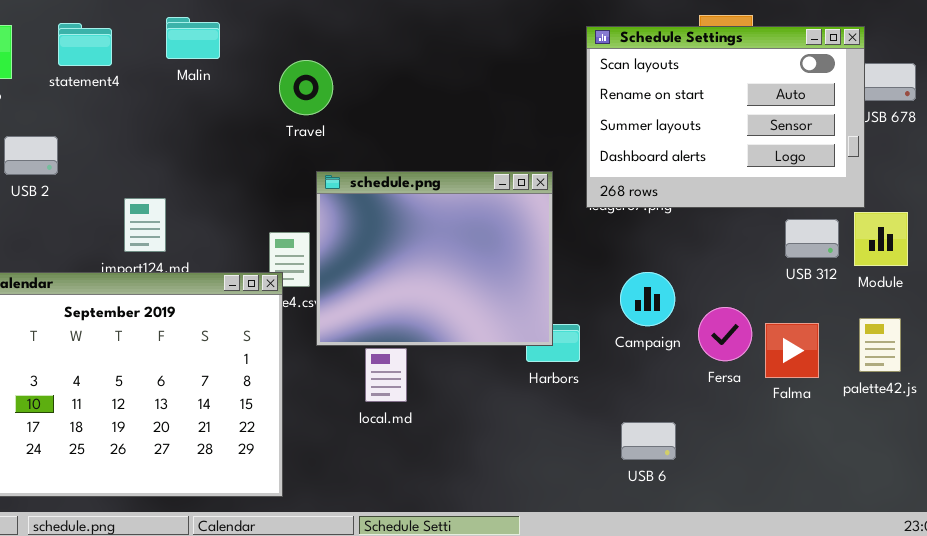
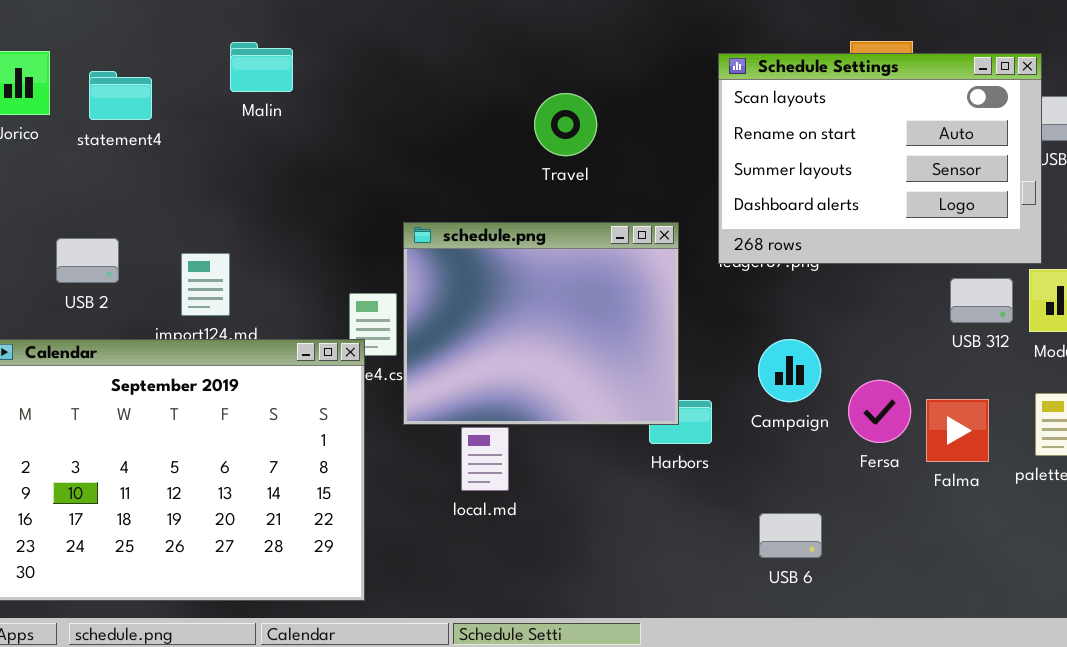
statement4: [58,23,112,66] -> [89,71,152,120], moved
Travel: [279,60,333,115] -> [534,93,597,156], moved
USB 2: [4,136,58,175] -> [56,238,119,283], moved

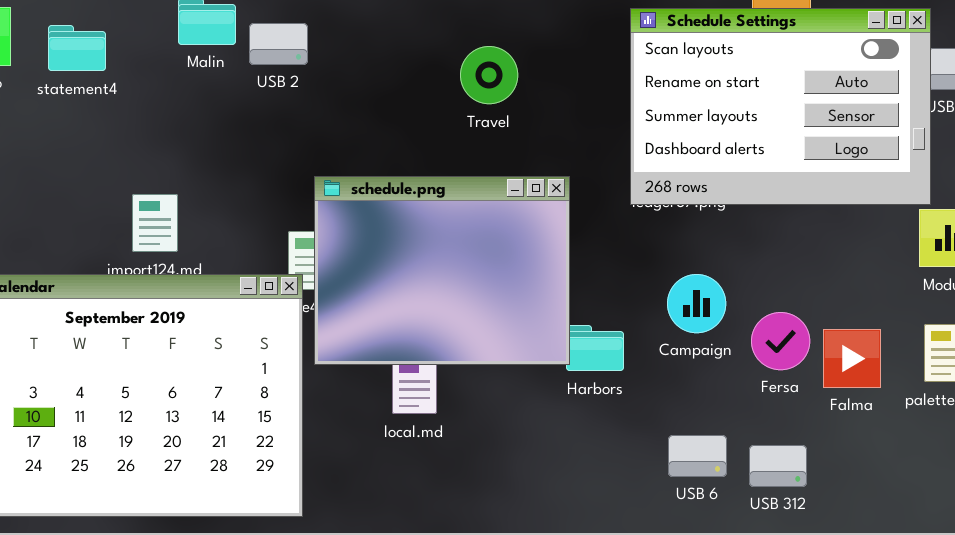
schedule.png: [403,222,679,425] -> [314,176,570,365], moved
USB 2: [56,238,119,283] -> [249,23,308,65], moved
USB 312: [950,278,1013,323] -> [749,445,807,487], moved

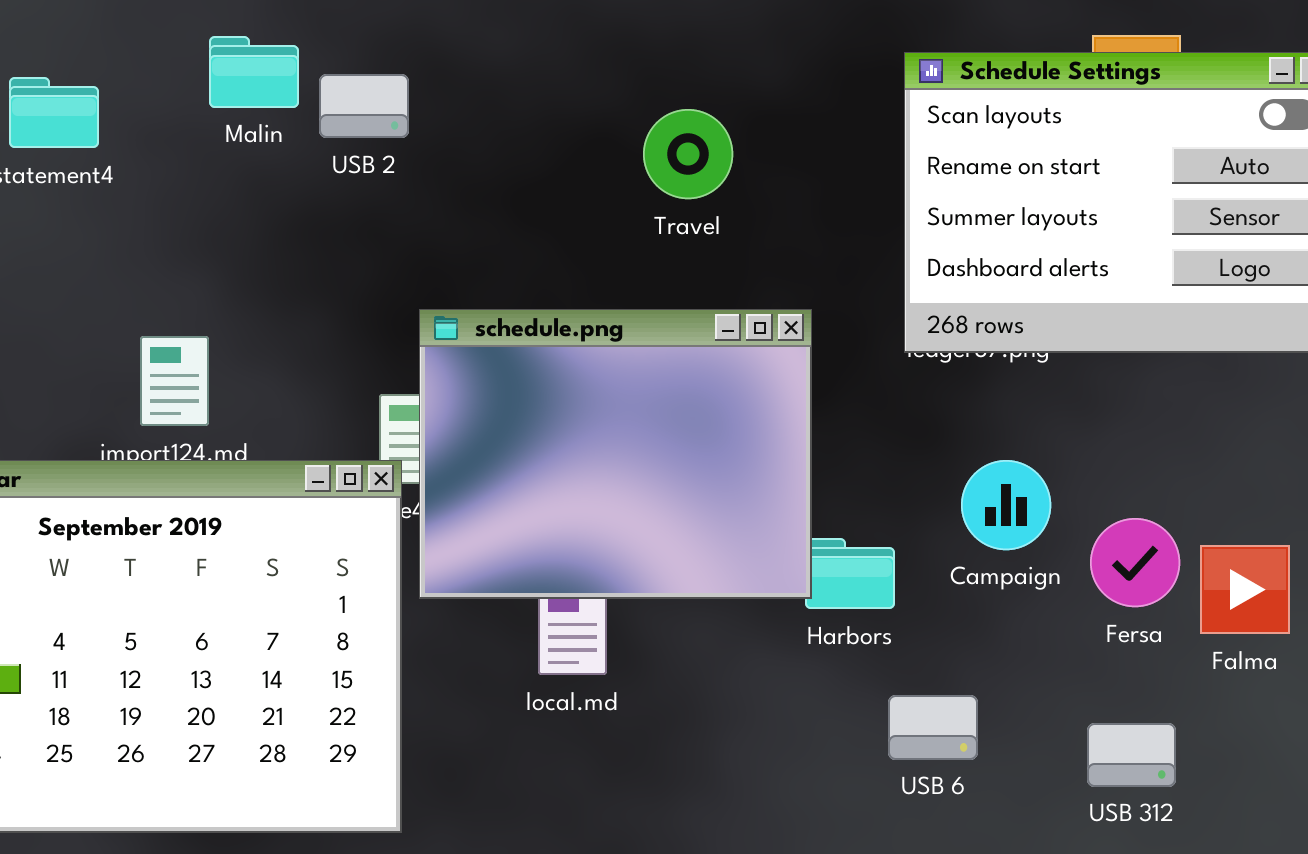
USB 6: [668,435,727,477] -> [888,695,978,760], moved

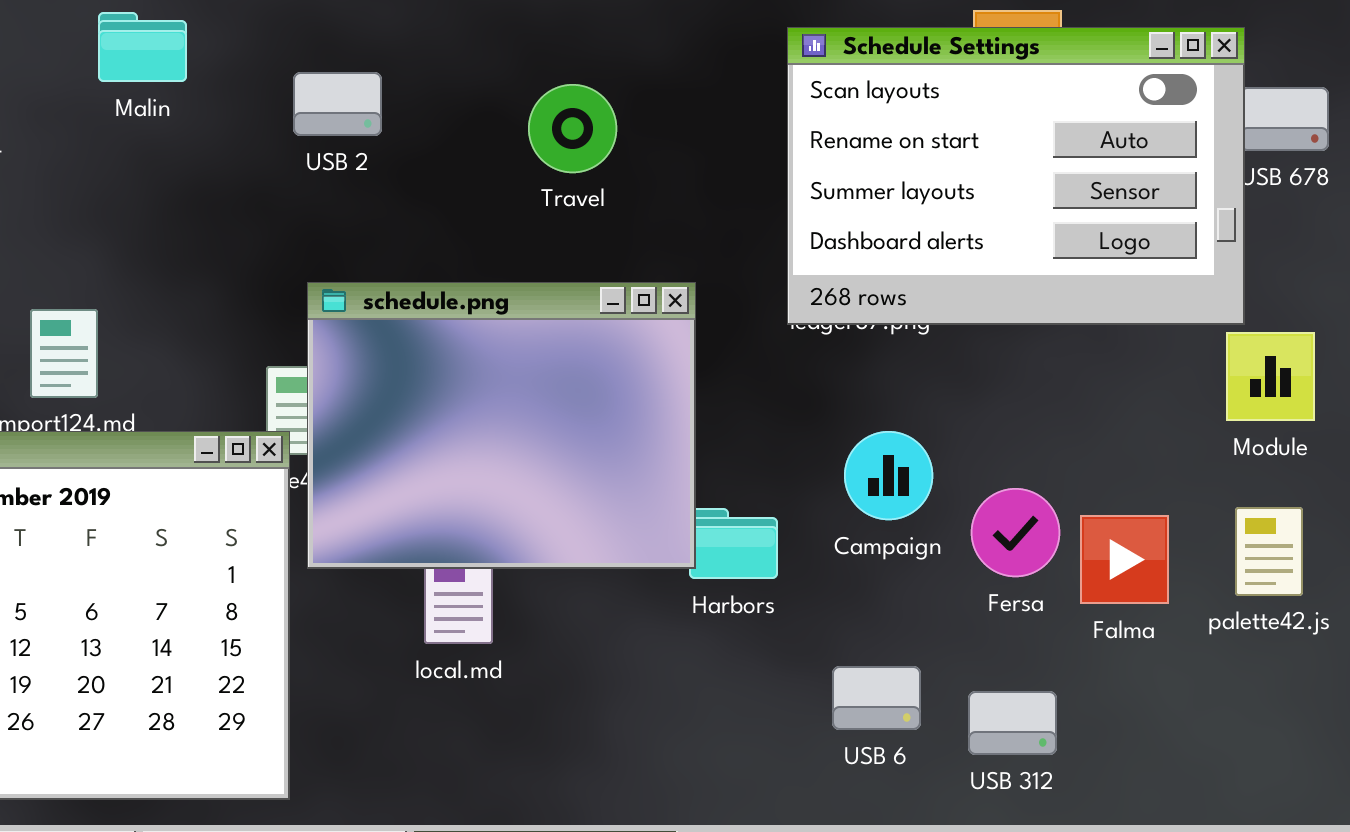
USB 2: [319,74,409,138] -> [293,72,382,136], moved
USB 6: [888,695,978,760] -> [832,666,921,730], moved

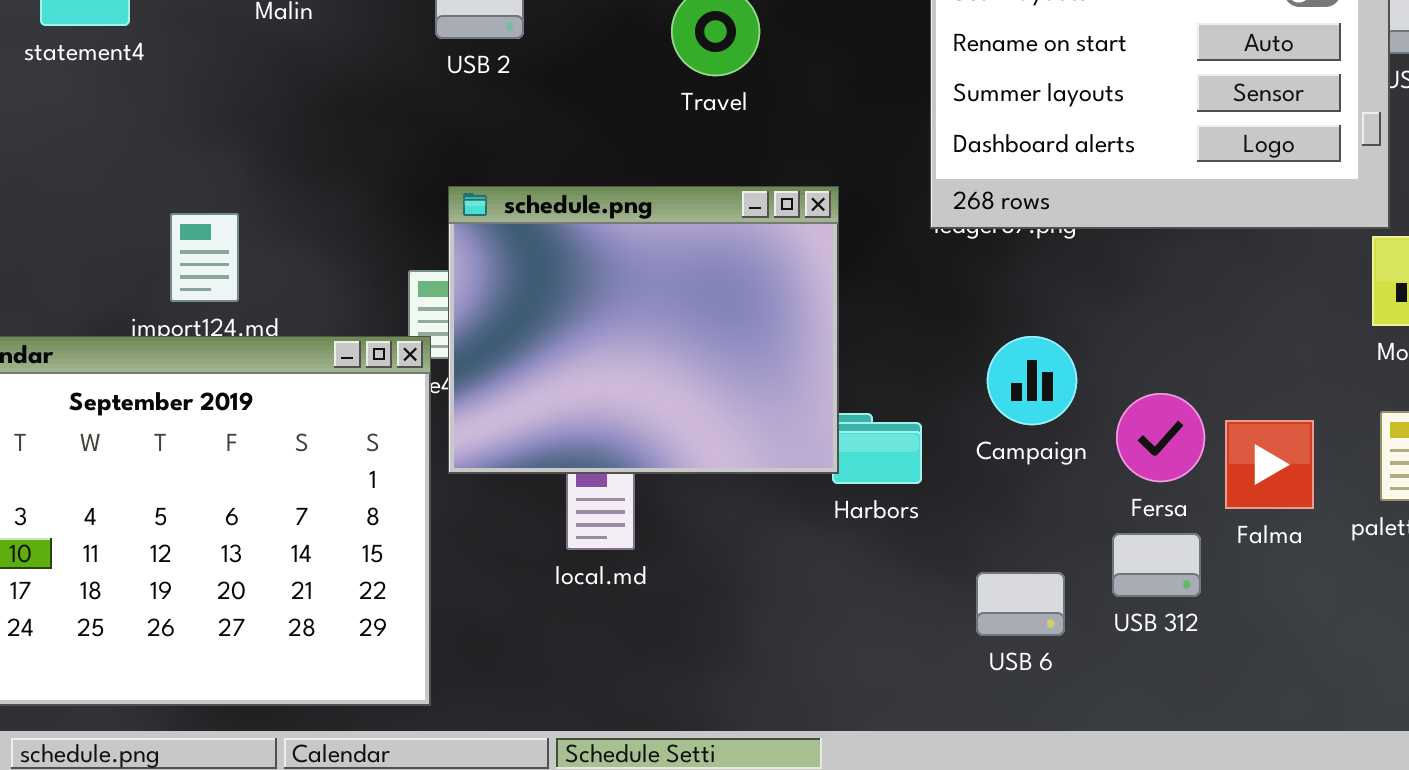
USB 312: [968,691,1057,755] -> [1112,533,1201,597], moved

